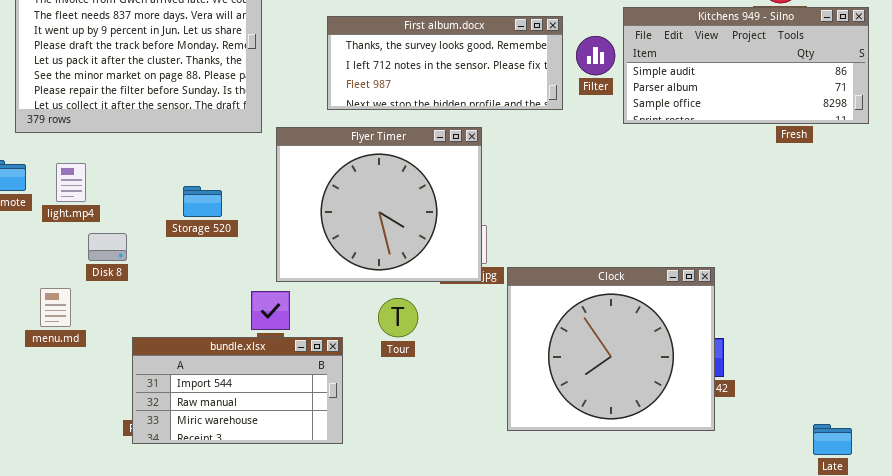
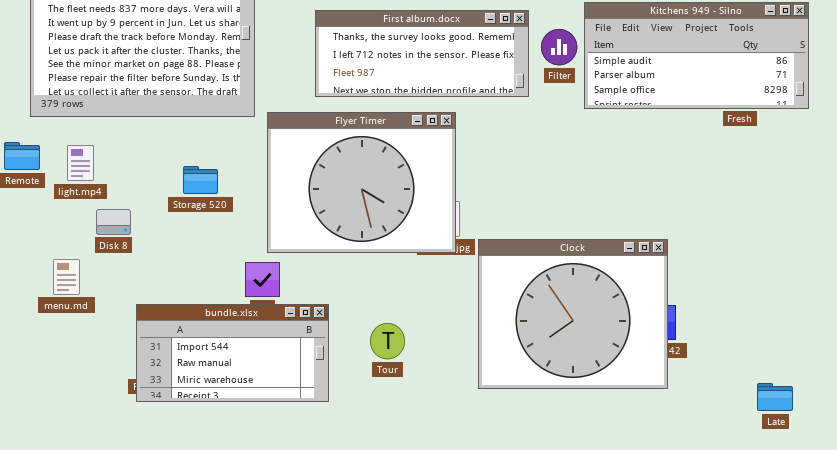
Tour: [378,298,418,337] -> [370,323,405,359], moved

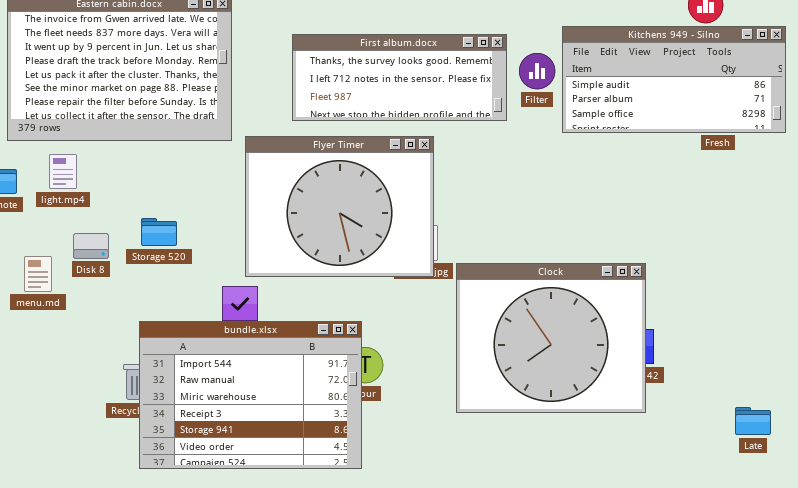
light.mp4: [67,145,94,181] -> [49,154,77,189], moved
Storage 520: [183,166,218,194] -> [141,218,177,246], moved
menu.md: [53,259,80,295] -> [24,256,52,292], moved
bundle.xlsx: [136,304,329,402] -> [139,321,362,469], moved, resized

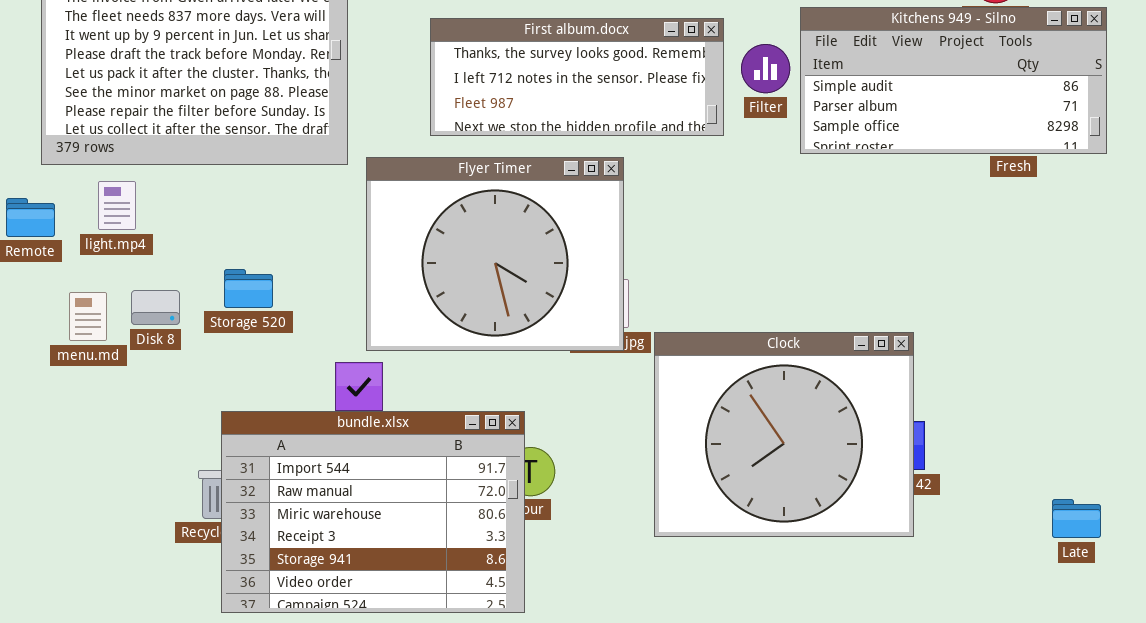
menu.md: [24,256,52,292] -> [69,292,107,341], moved
Late: [735,407,771,435] -> [1052,499,1101,538], moved

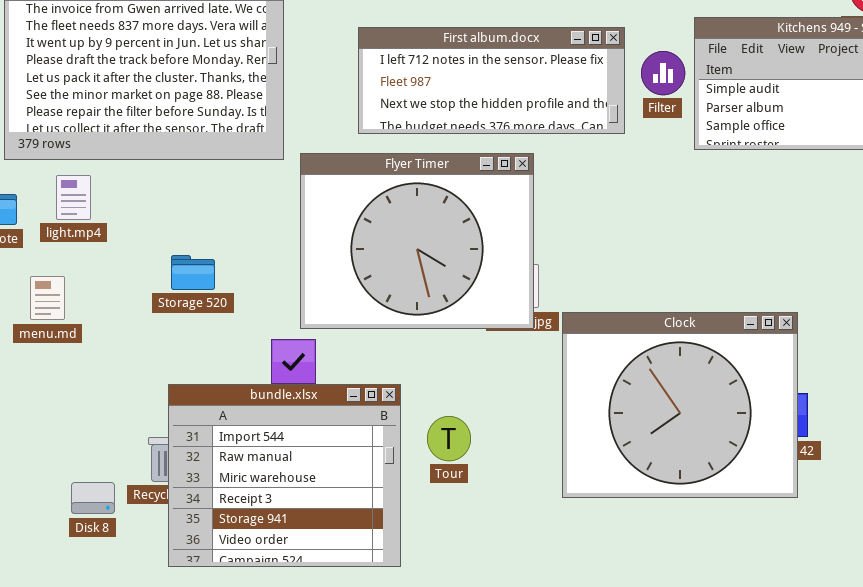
First album.docx: [430,18,724,136] -> [358,27,625,134], scrolled down 1 row
Disk 8: [131,290,180,325] -> [71,482,115,514], moved
bundle.xlsx: [221,411,525,613] -> [168,384,401,567], resized

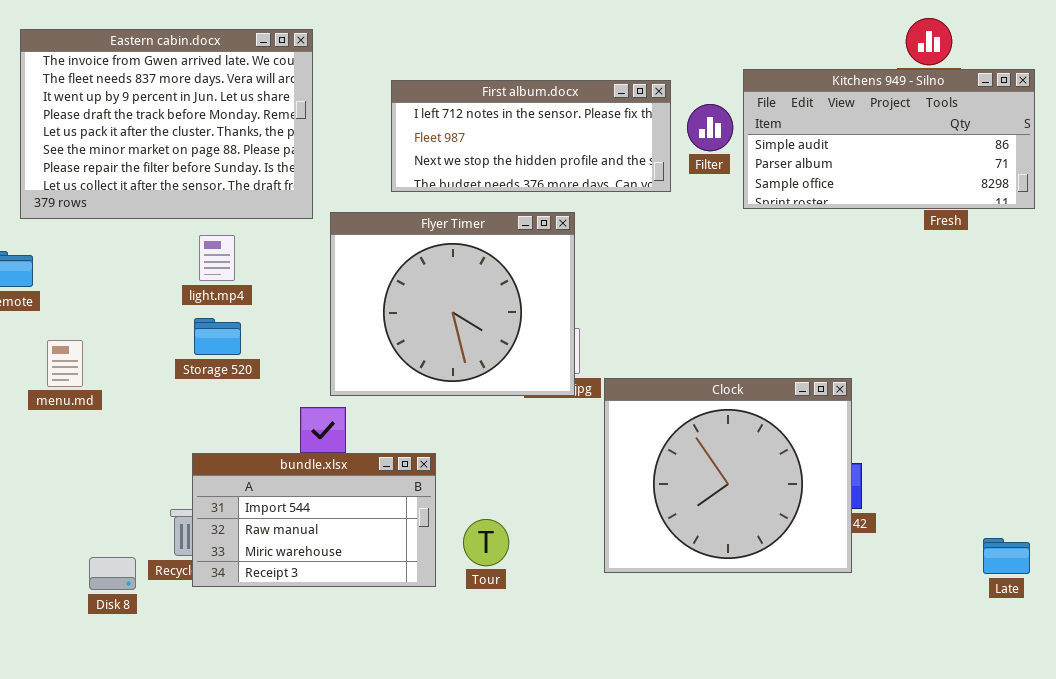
light.mp4: [56,175,91,220] -> [199,235,235,281], moved
bundle.xlsx: [168,384,401,567] -> [192,453,436,587], resized
Tour: [427,416,471,461] -> [463,519,509,566], moved

